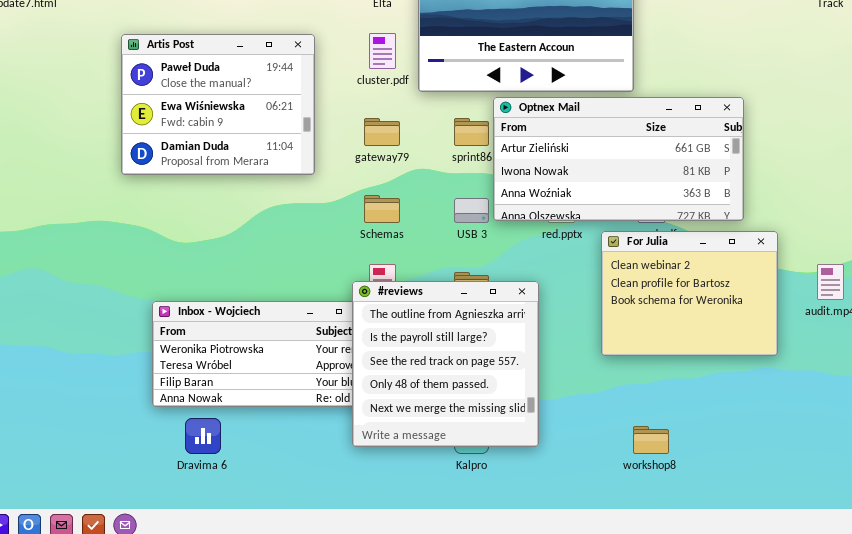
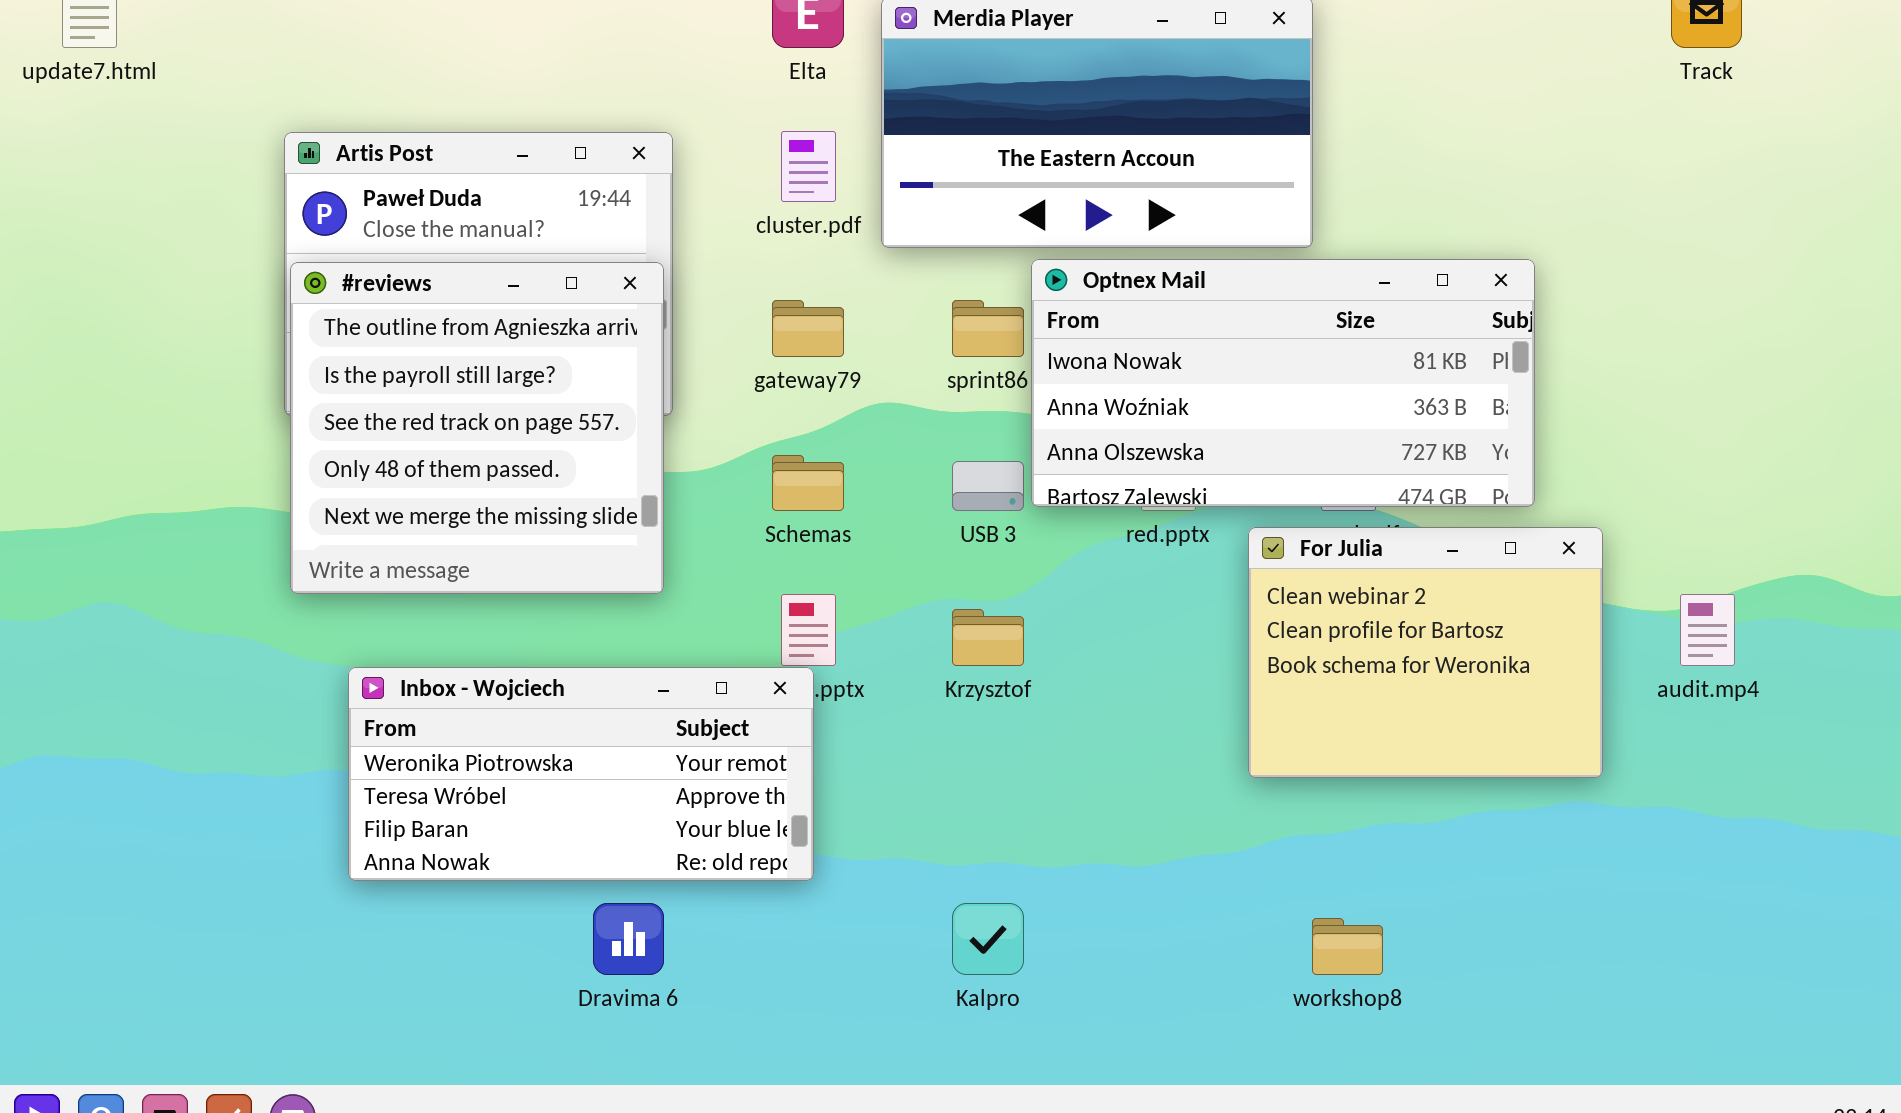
Optnex Mail: [493,97,744,221] -> [1031,259,1535,507], scrolled down 1 row
#reviews: [352,281,539,447] -> [290,262,664,594], moved
Dravima 6: [185,418,221,454] -> [593,903,664,975], moved

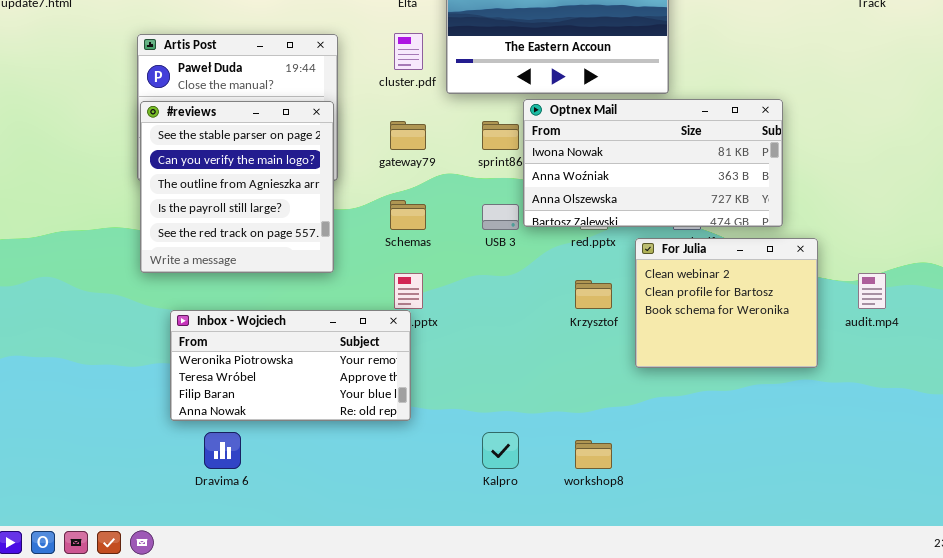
#reviews: [290,262,664,594] -> [140,101,334,273], scrolled up 2 rows
Krzysztof: [952,609,1024,666] -> [575,280,612,309], moved
Dravima 6: [593,903,664,975] -> [204,432,241,469], moved
workshop8: [1312,918,1383,975] -> [575,440,612,469], moved

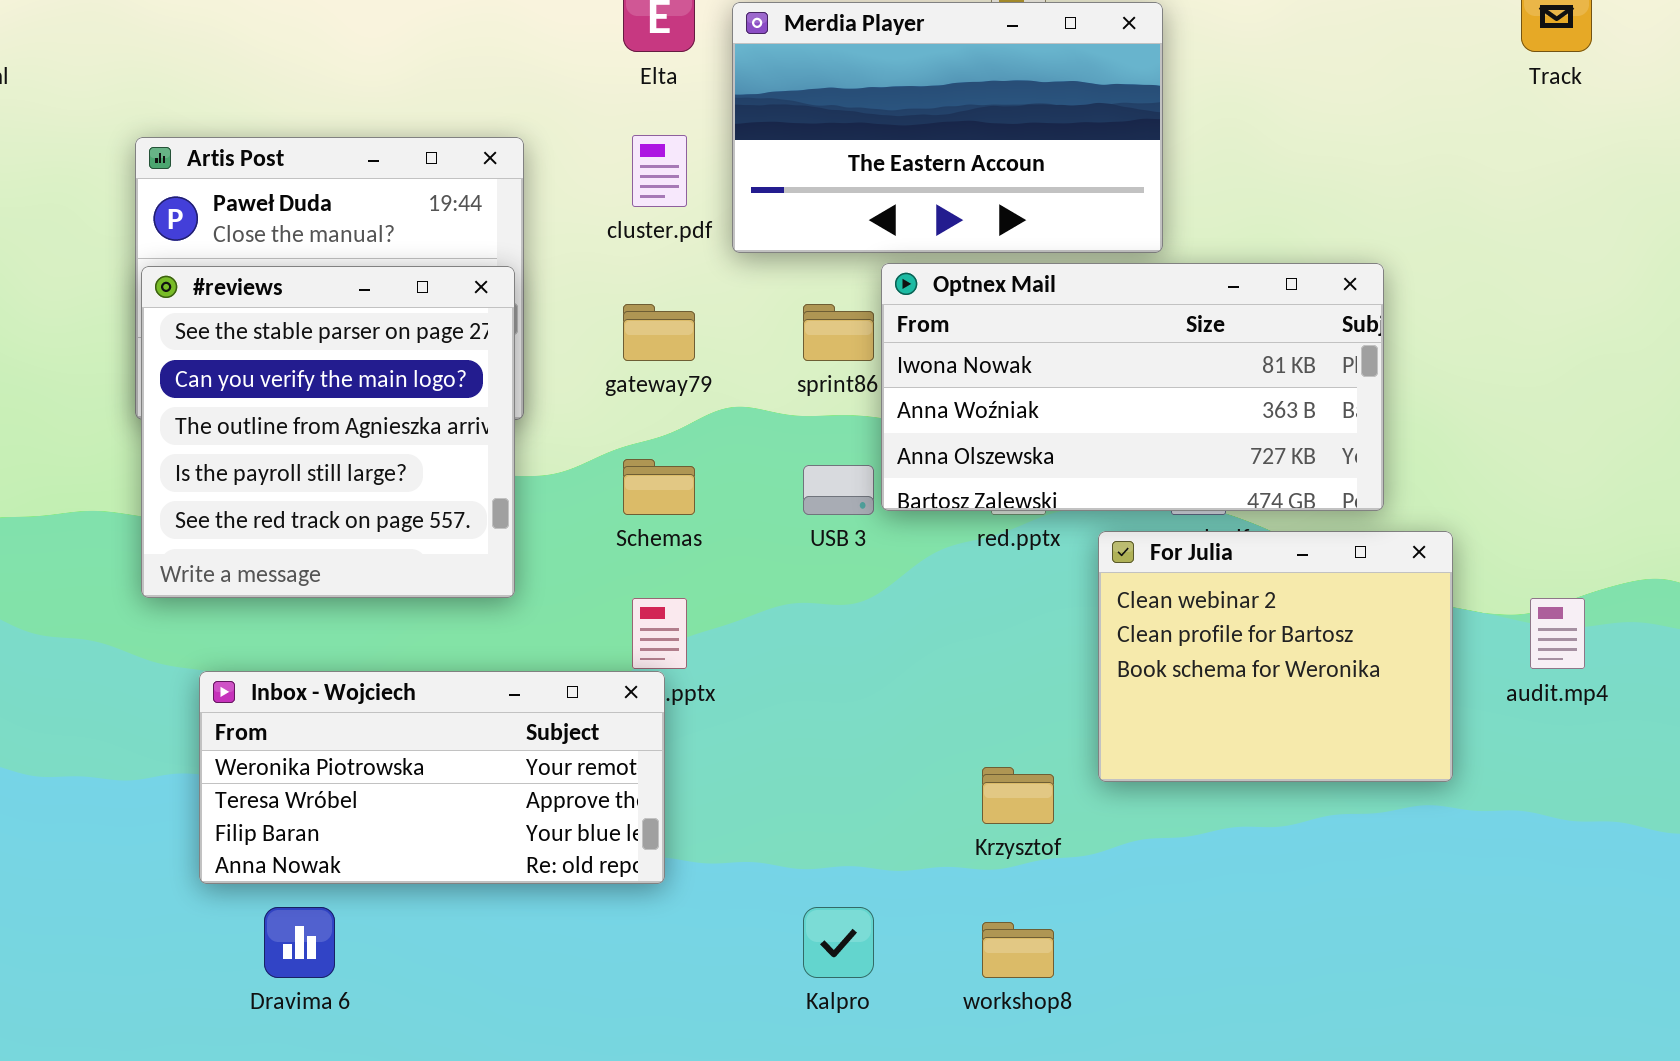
Krzysztof: [575,280,612,309] -> [982,767,1054,824], moved

